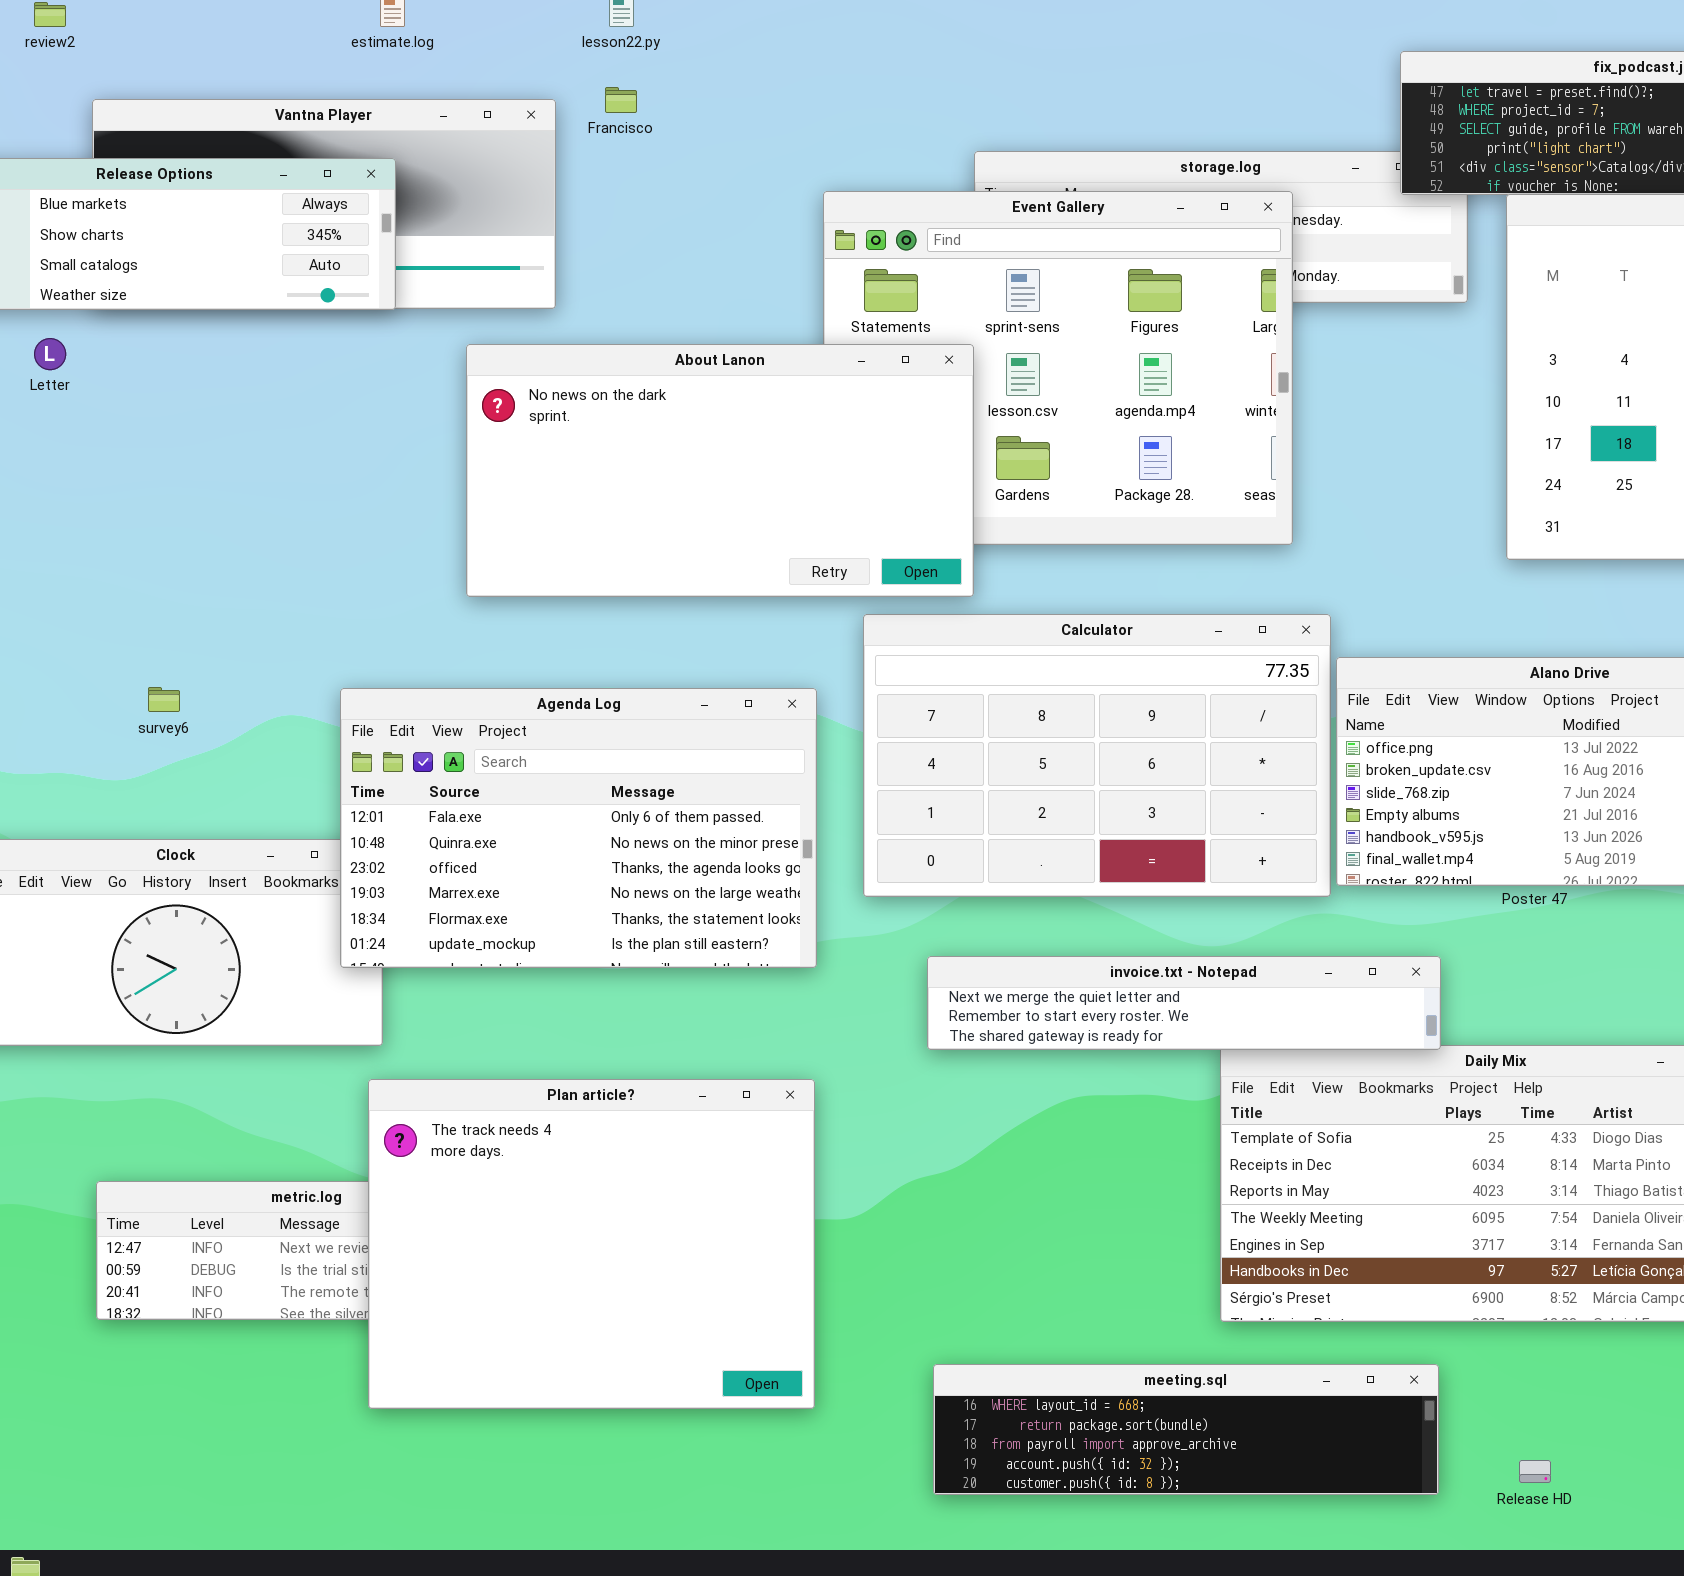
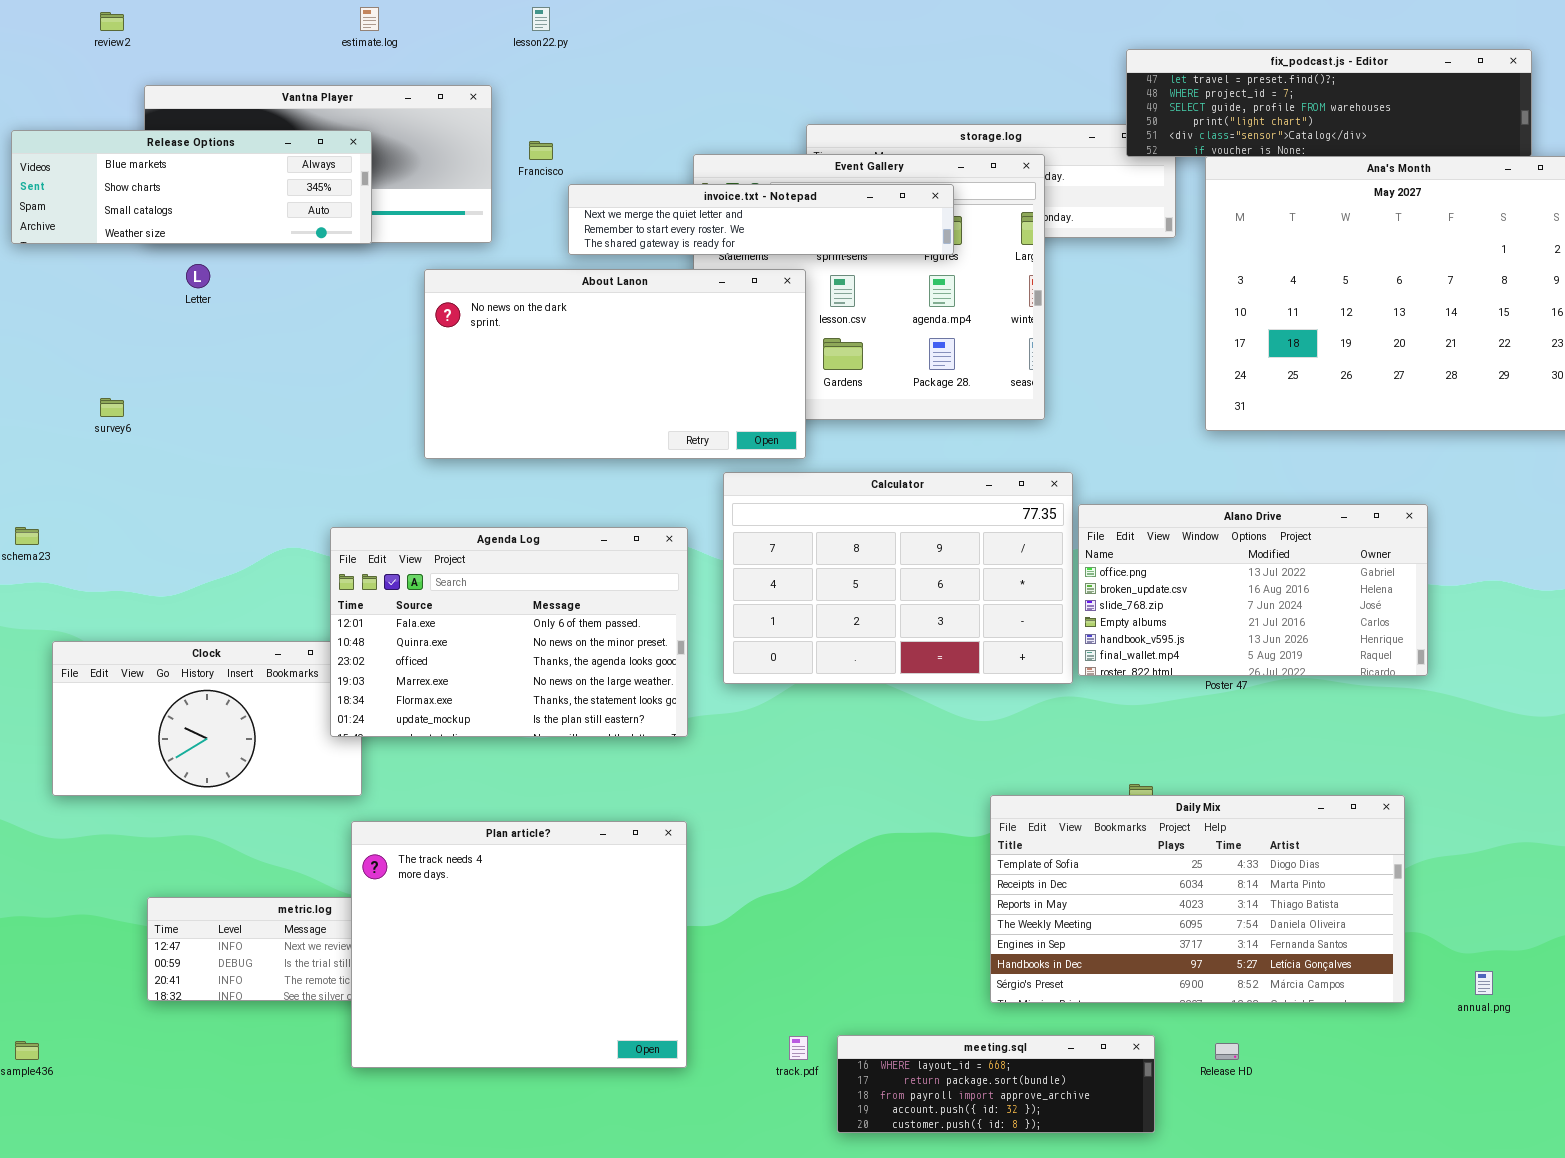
Francisco: [605,87,637,113] -> [529,141,553,160], moved
Letter: [34,338,66,370] -> [186,264,210,288], moved
survey6: [148,687,180,712] -> [100,398,124,417], moved
invoice.txt - Notepad: [927,956,1441,1050] -> [568,184,954,255], moved
meeting.sql: [933,1364,1439,1495] -> [837,1035,1155,1133], resized
Release HD: [1519,1460,1551,1483] -> [1215,1043,1239,1060], moved

